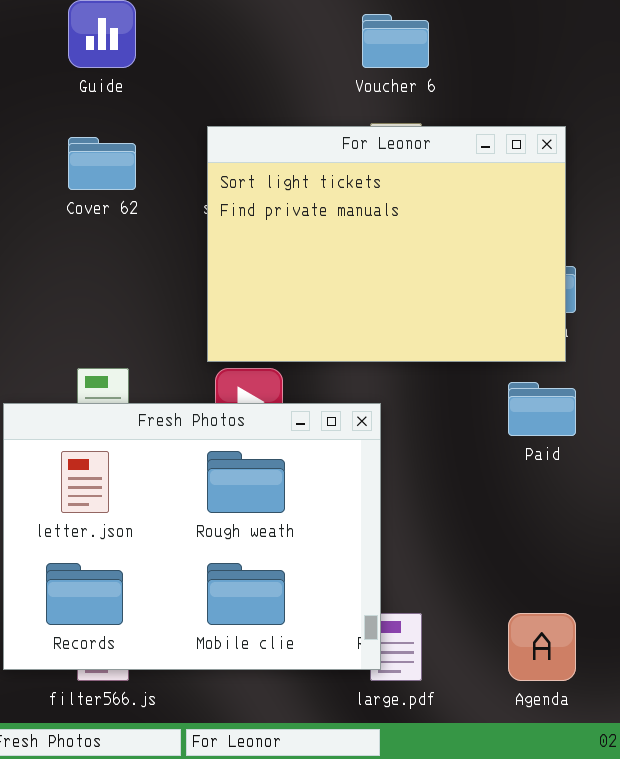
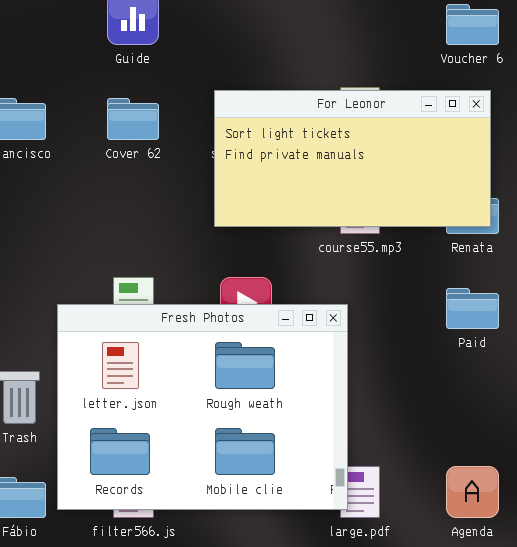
Voucher 6: [362,14,429,68] -> [446,4,499,45], moved
For Leonor: [207,126,566,362] -> [214,90,491,227], resized

